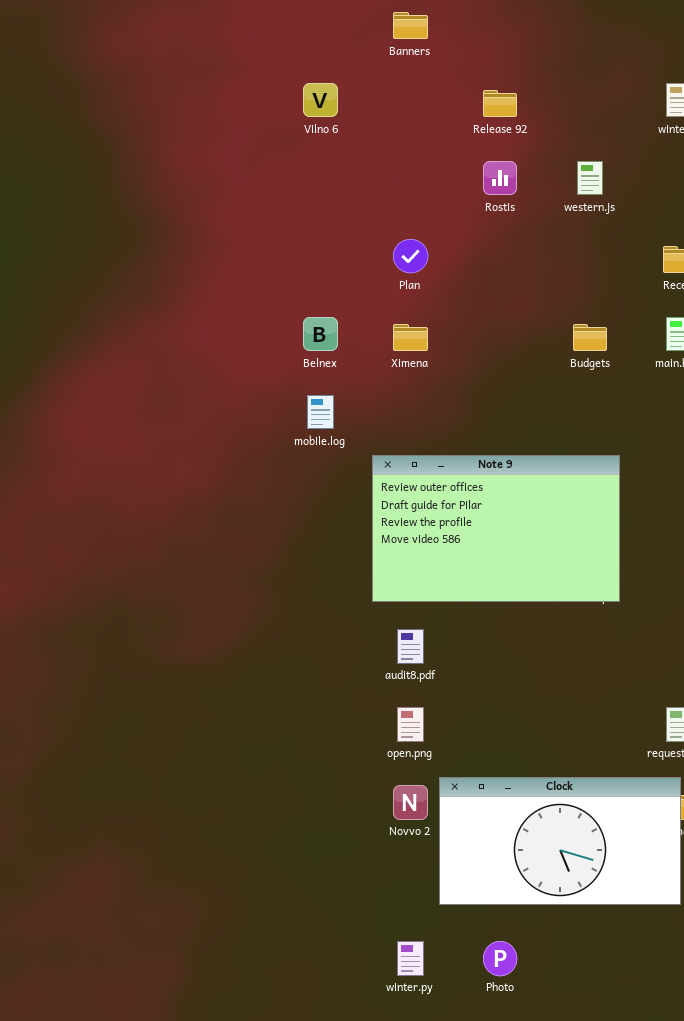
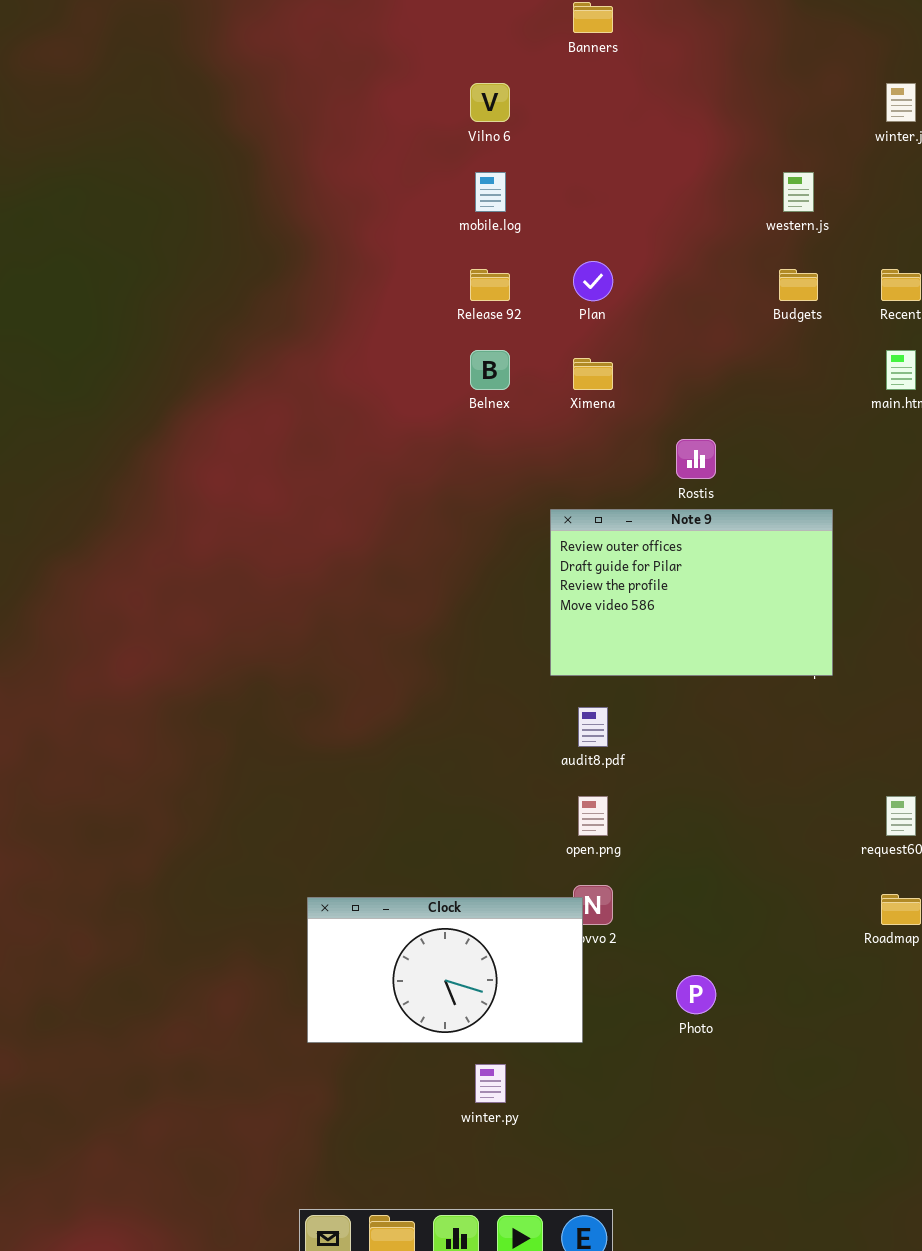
Release 92: [483,90,517,117] -> [470,269,510,301], moved
Rostis: [483,161,517,195] -> [676,439,716,479], moved
Budgets: [573,324,607,351] -> [779,269,818,301], moved
mobile.log: [307,395,334,429] -> [475,172,506,212], moved
Clock: [439,777,681,905] -> [307,897,583,1043], moved
winter.py: [397,941,424,976] -> [475,1064,506,1103], moved
Photo: [483,941,517,976] -> [676,975,716,1014], moved

